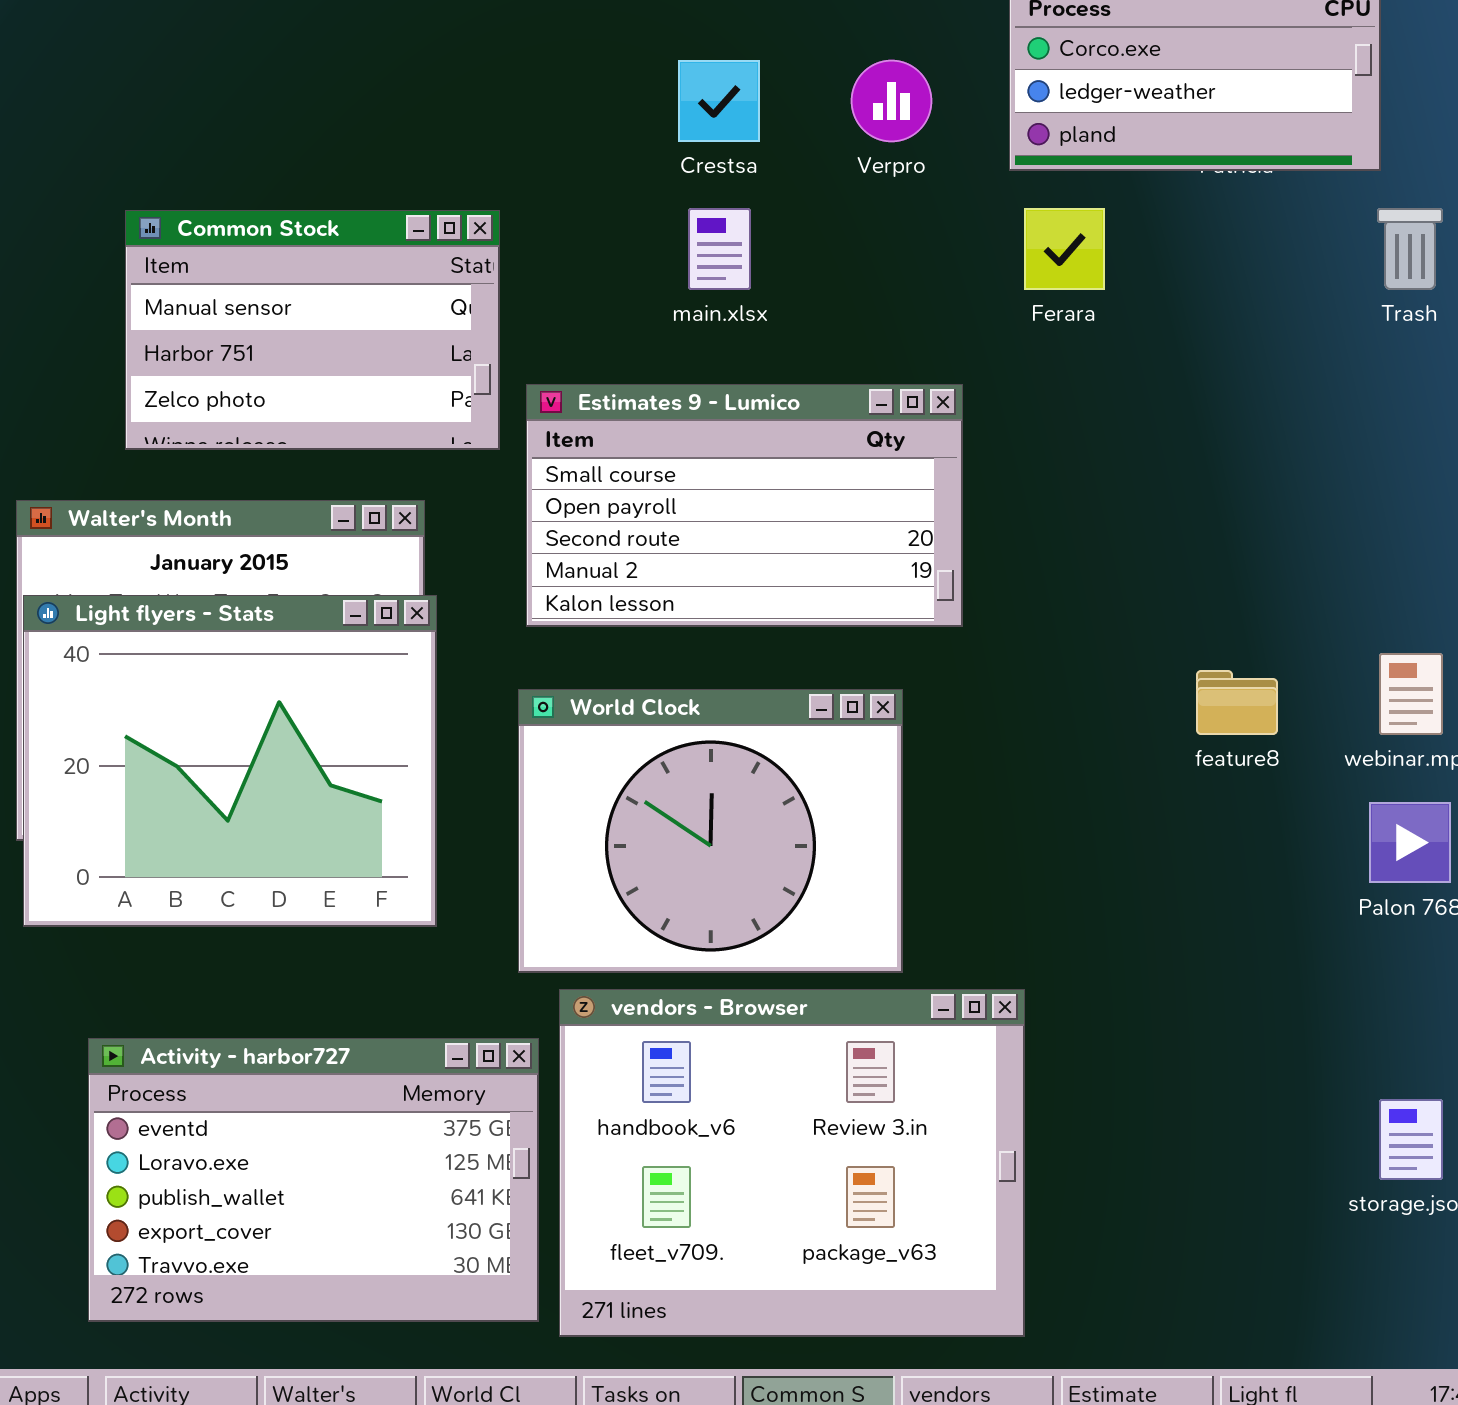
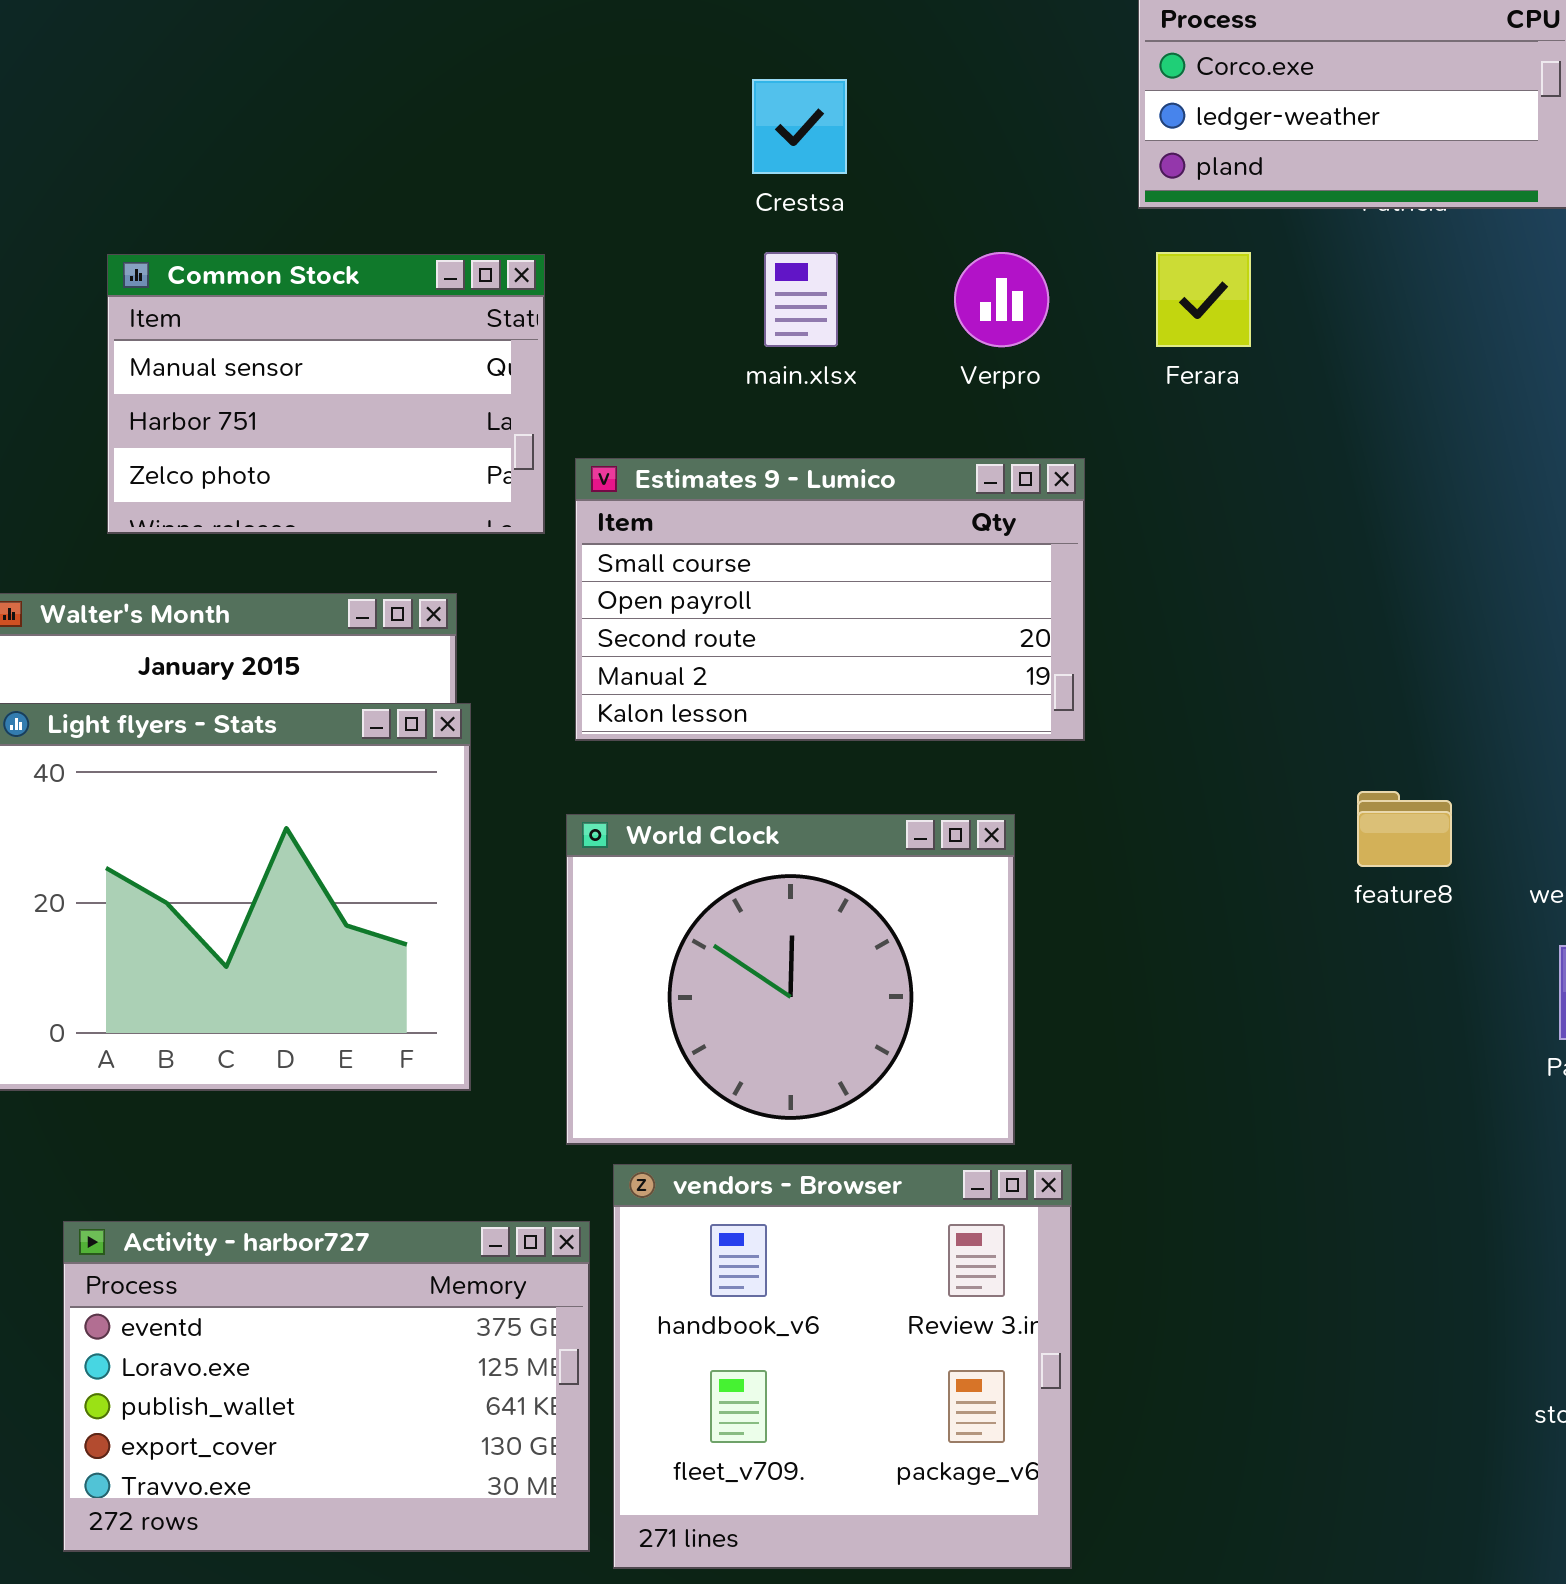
Verpro: [851,60,932,142] -> [954,252,1049,347], moved
vendors - Browser: [559,989,1025,1337] -> [613,1164,1072,1569], resized

